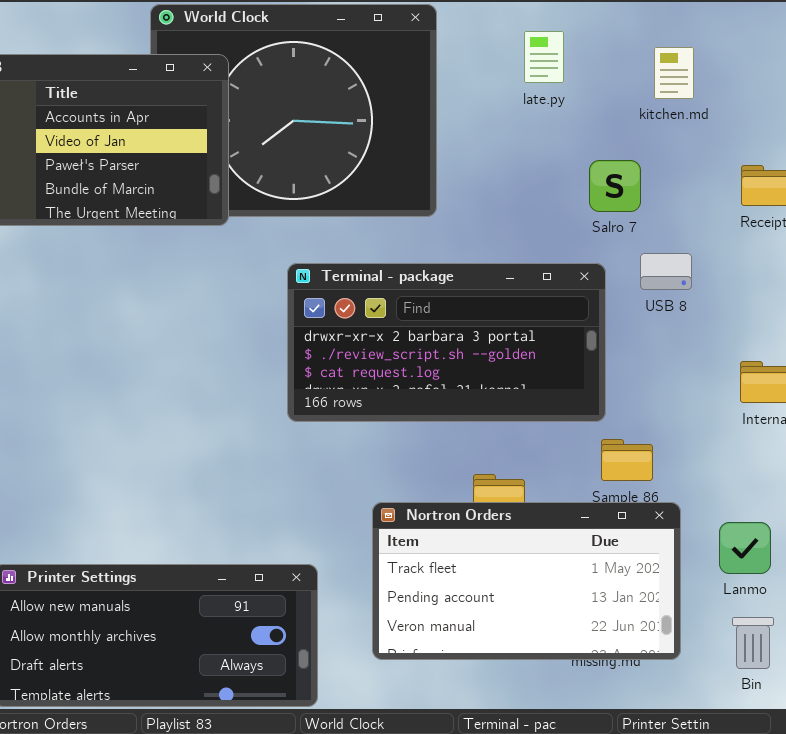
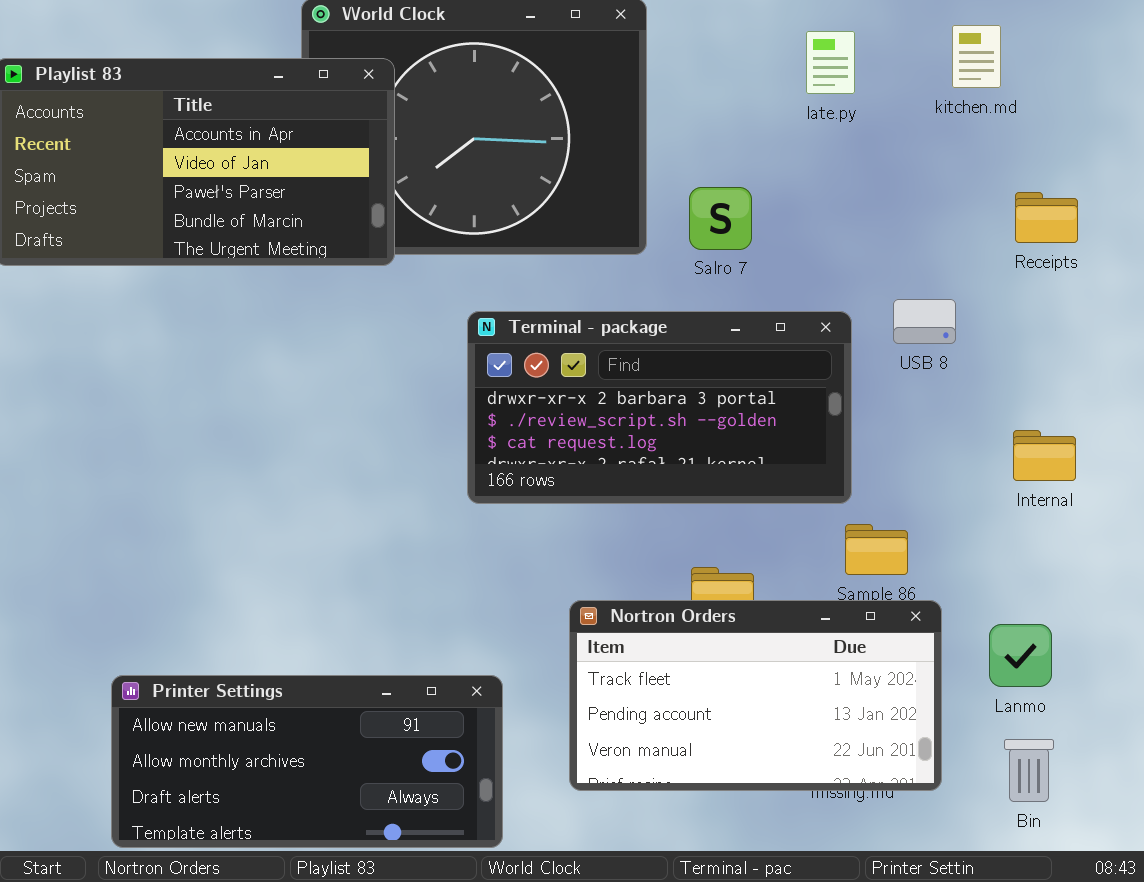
late.py: [524,31,564,83] -> [806,31,855,94], moved
kitchen.md: [654,47,694,99] -> [952,25,1001,88], moved
Salro 7: [589,160,641,212] -> [689,187,752,250], moved

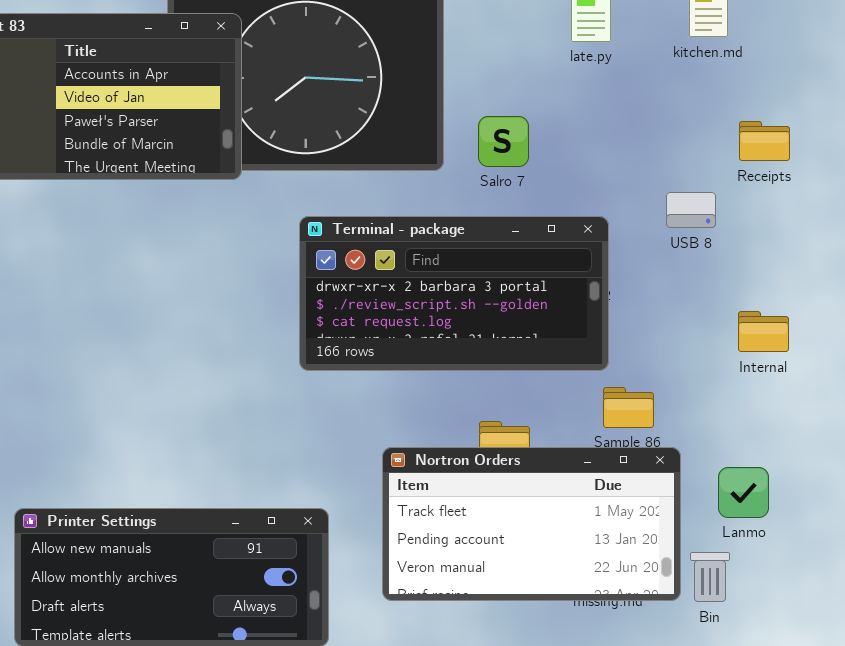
USB 8: [893,299,956,344] -> [666,192,716,228], moved
Bin: [1004,739,1054,802] -> [690,552,730,602], moved

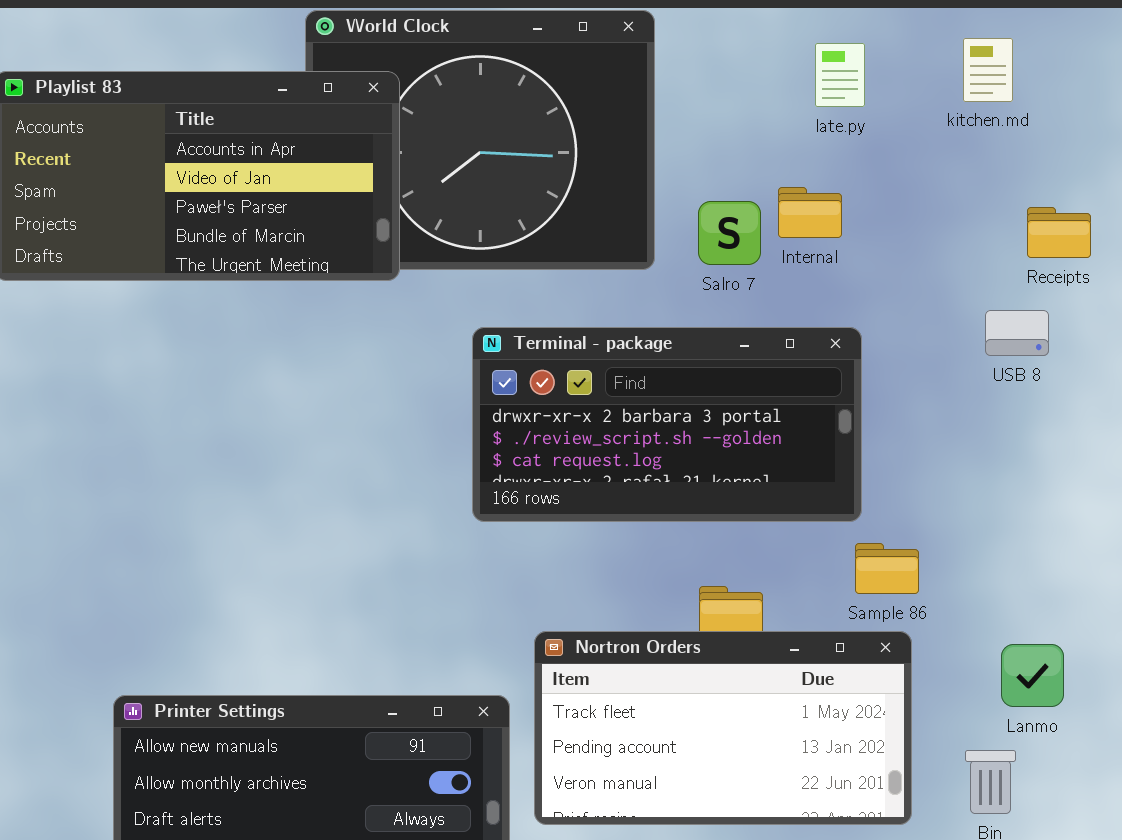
USB 8: [666,192,716,228] -> [985,310,1049,356], moved
Internal: [738,311,789,352] -> [778,187,842,238], moved
Nortron Orders: [382,447,681,601] -> [534,631,912,825], moved

